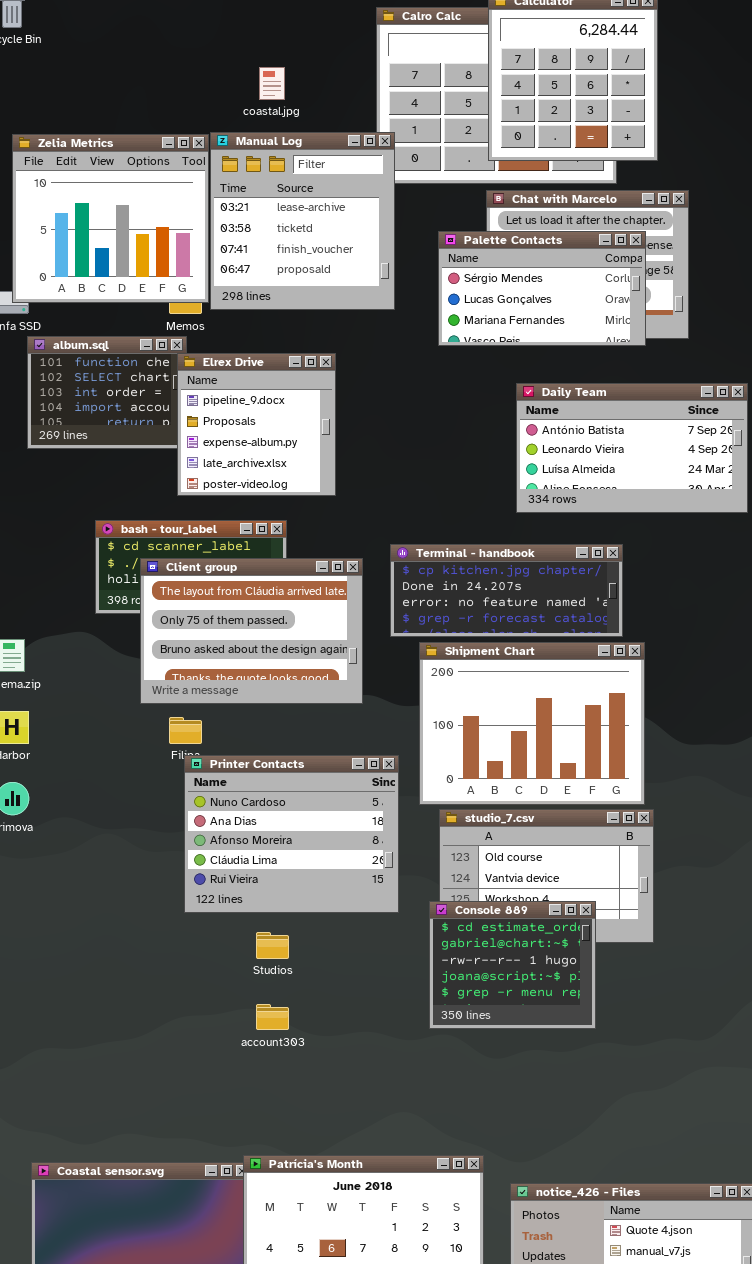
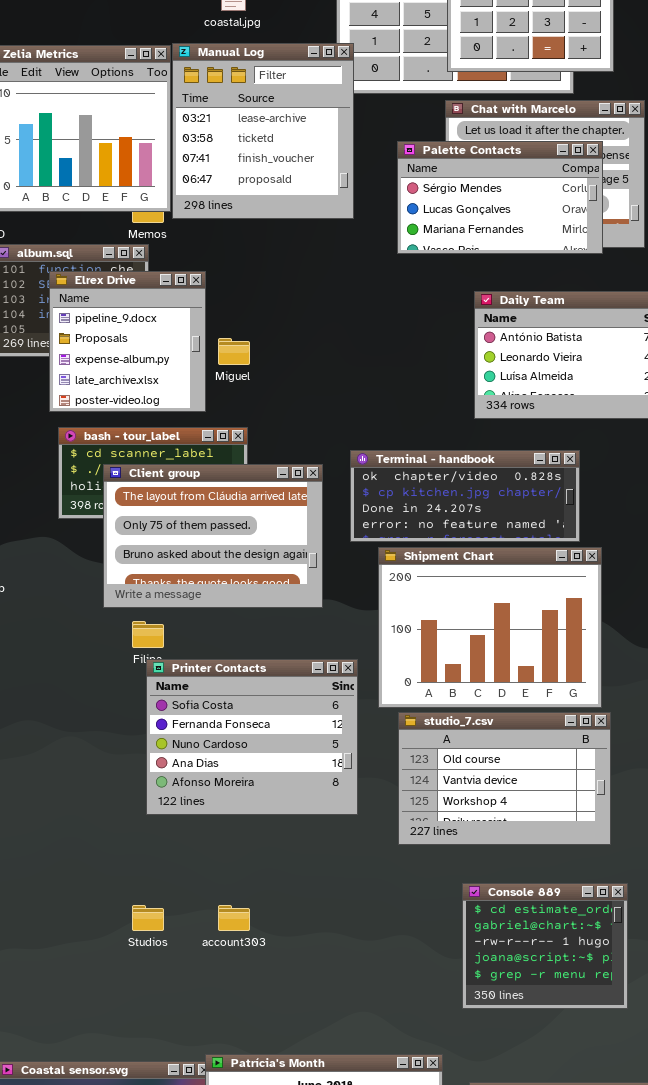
Elrex Drive: [177,353,336,496] -> [49,271,206,412], moved
Terminal - handbook: [390,544,623,637] -> [350,450,580,542], scrolled up 1 row
Printer Contacts: [184,755,399,913] -> [146,659,358,815], scrolled up 2 rows
Console 889: [429,901,596,1029] -> [462,883,628,1009], moved
Studios: [256,932,289,959] -> [132,905,164,931], moved

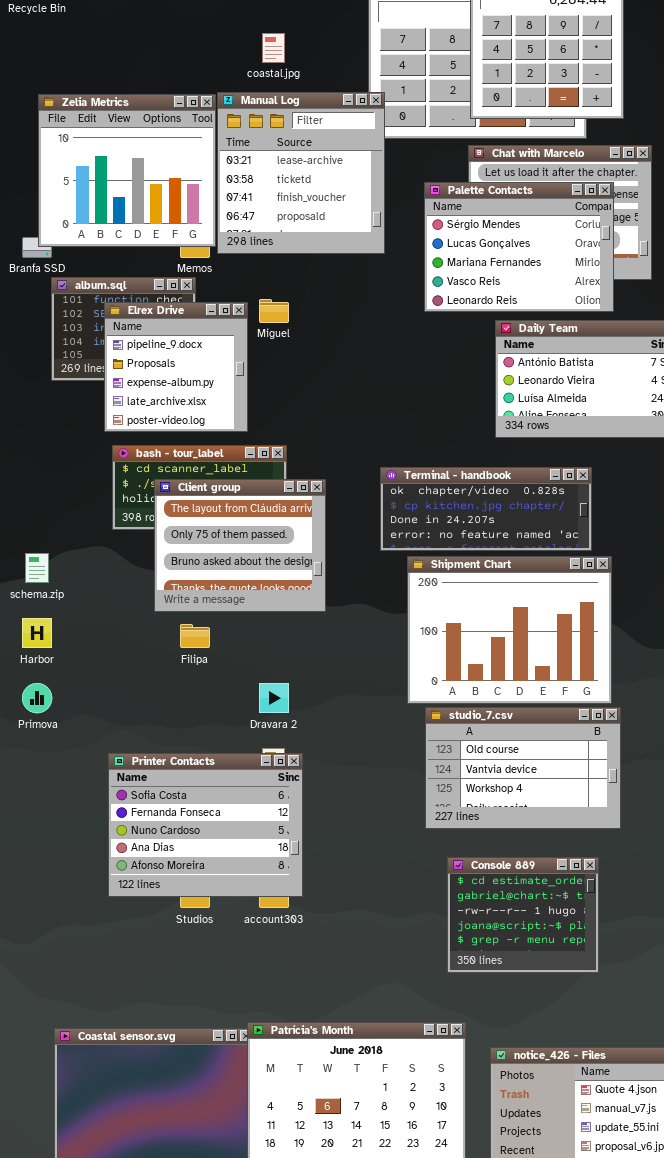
Palette Contacts: [397,141,603,254] -> [424,182,614,312], resized
Miguel: [218,338,250,365] -> [259,299,289,323], moved
Client group: [103,464,323,608] -> [154,479,326,612], resized
Printer Contacts: [146,659,358,815] -> [108,753,303,897], moved
Console 889: [462,883,628,1009] -> [447,857,599,973], moved

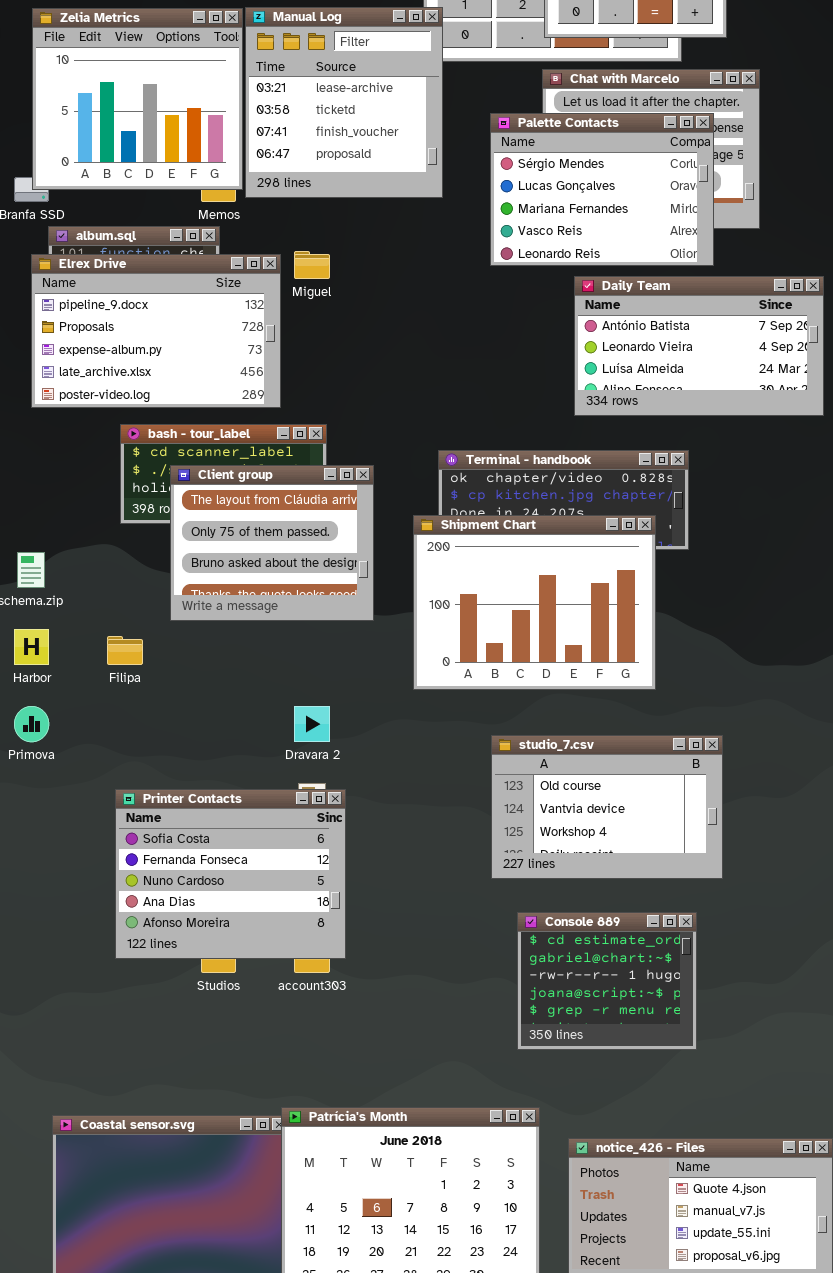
Elrex Drive: [104,302,248,432] -> [31,254,281,408], resized
Shipment Chart: [407,556,612,704] -> [413,515,656,690], moved
Filipa: [180,624,210,648] -> [107,636,143,665], moved

